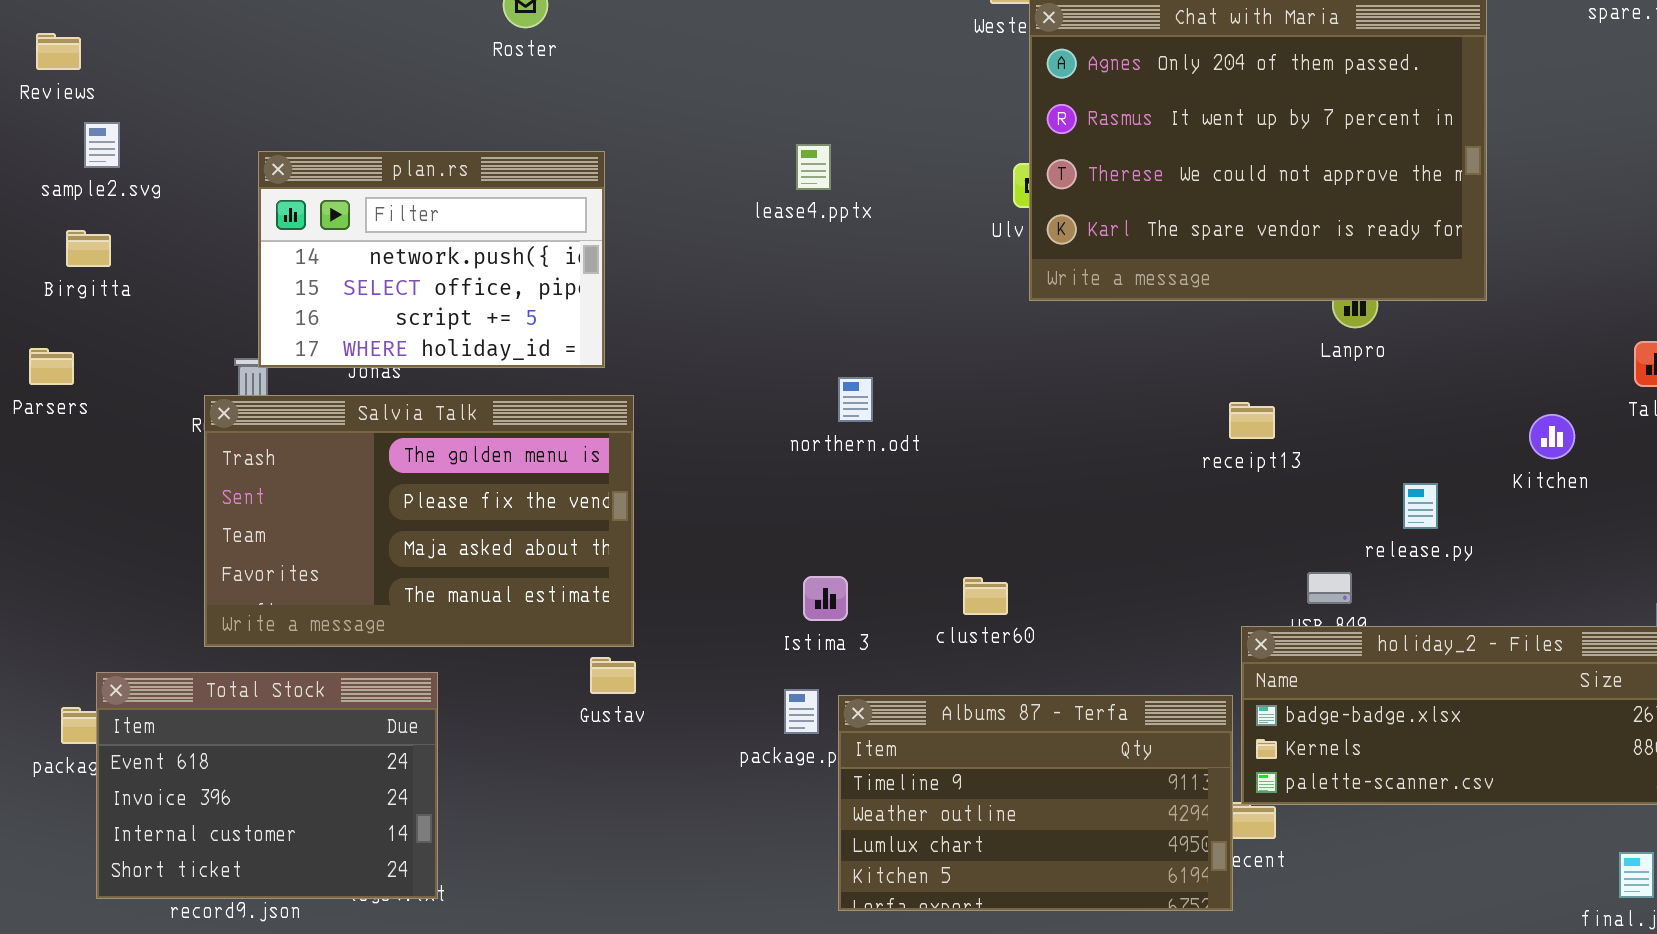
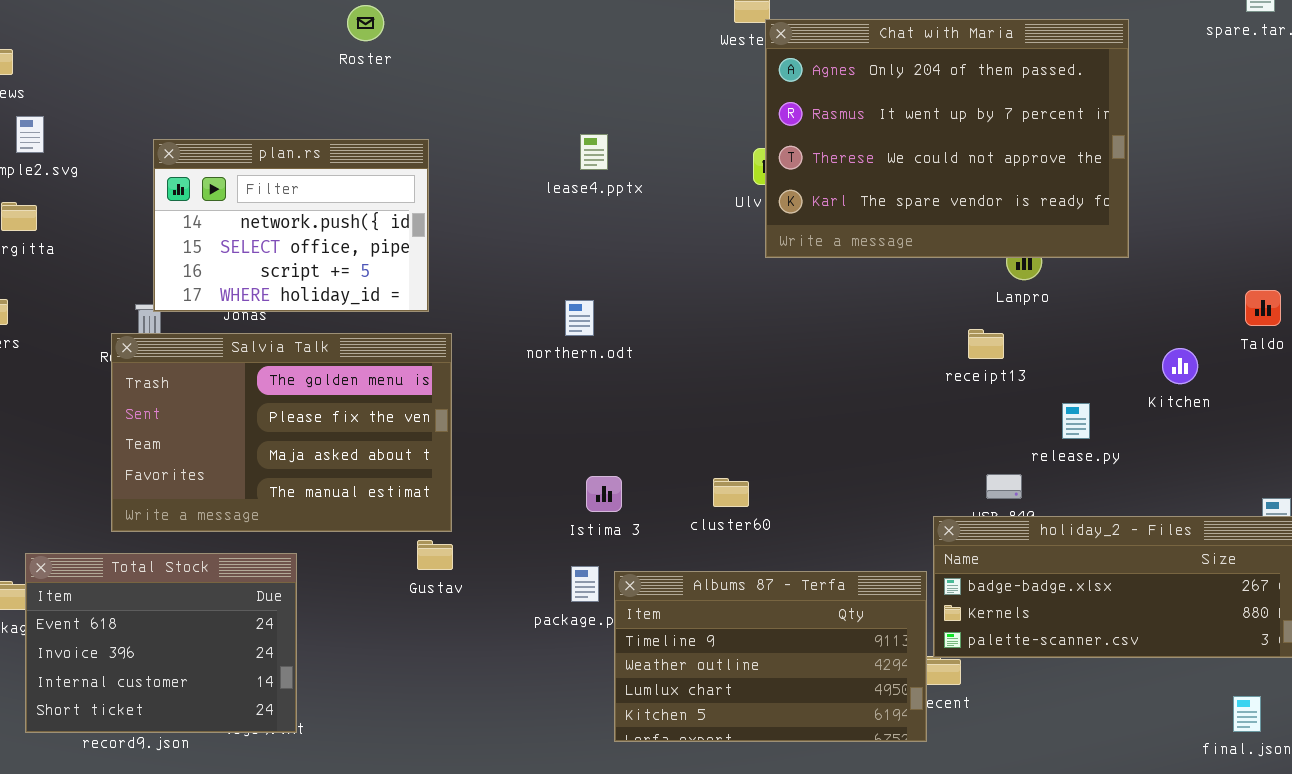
northern.odt: [838,377,873,422] -> [565,300,594,336], moved
receipt13: [1229,402,1275,439] -> [968,329,1004,359], moved

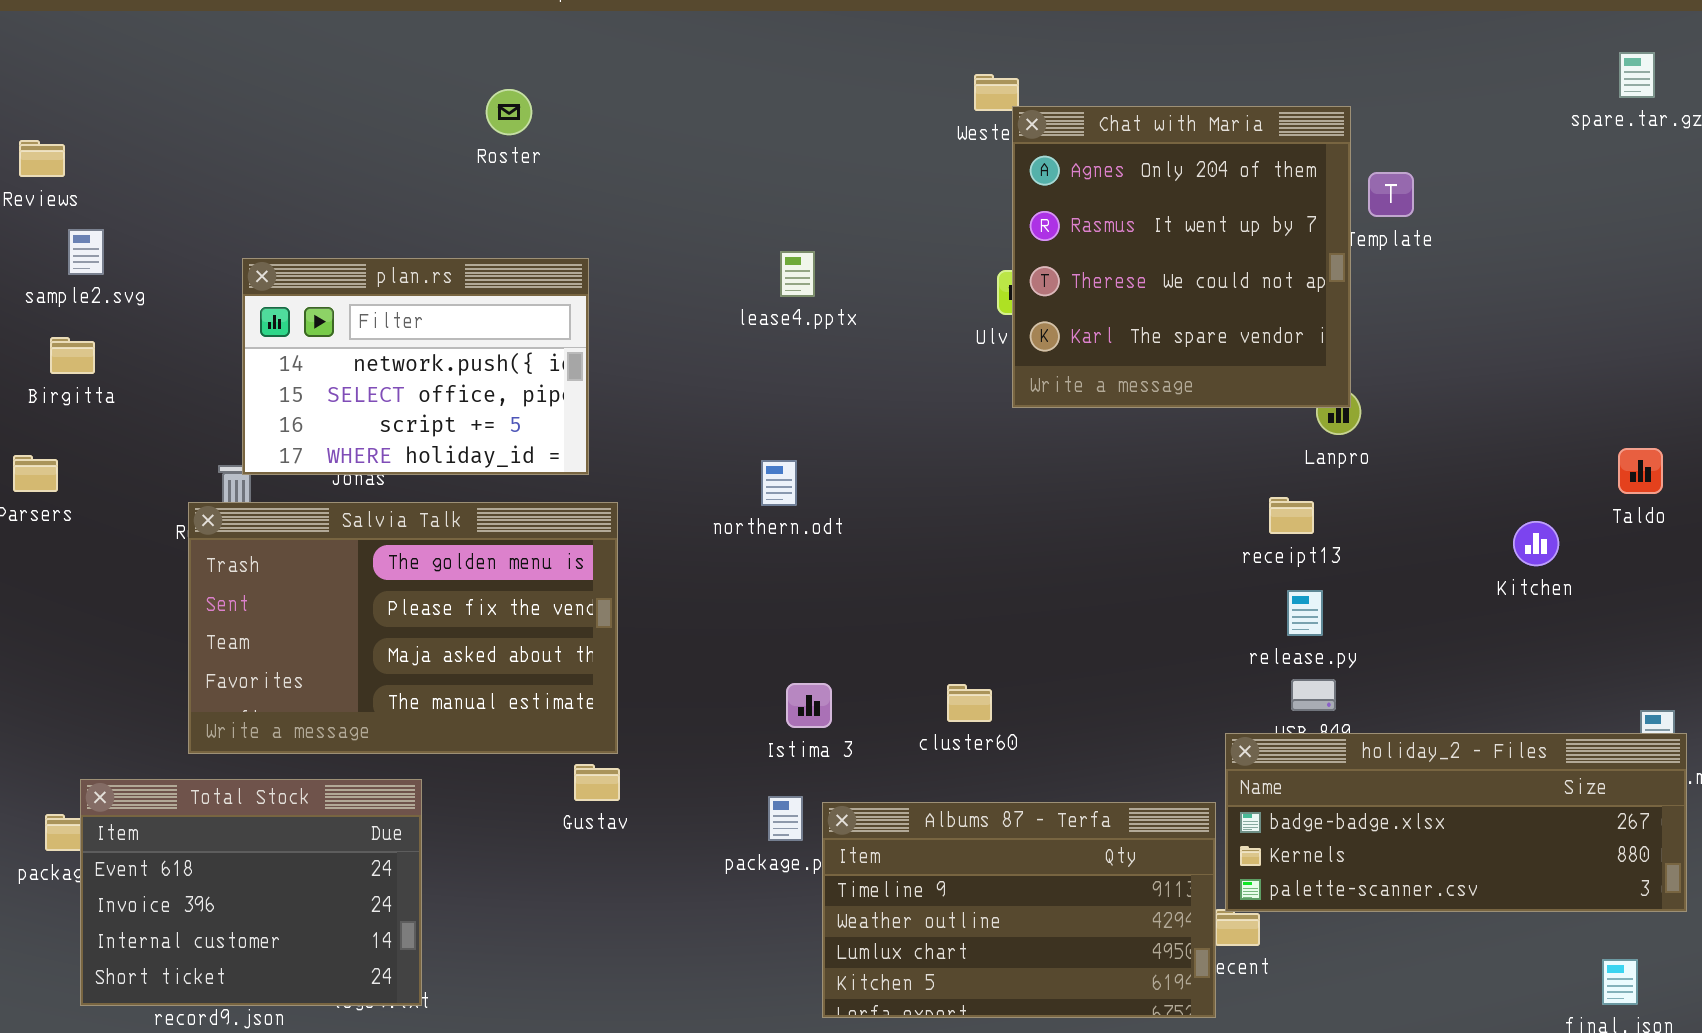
Chat with Maria: [765,19,1129,258] -> [1012,106,1351,408], resized
release.py: [1062,403,1090,439] -> [1287,590,1323,636], moved

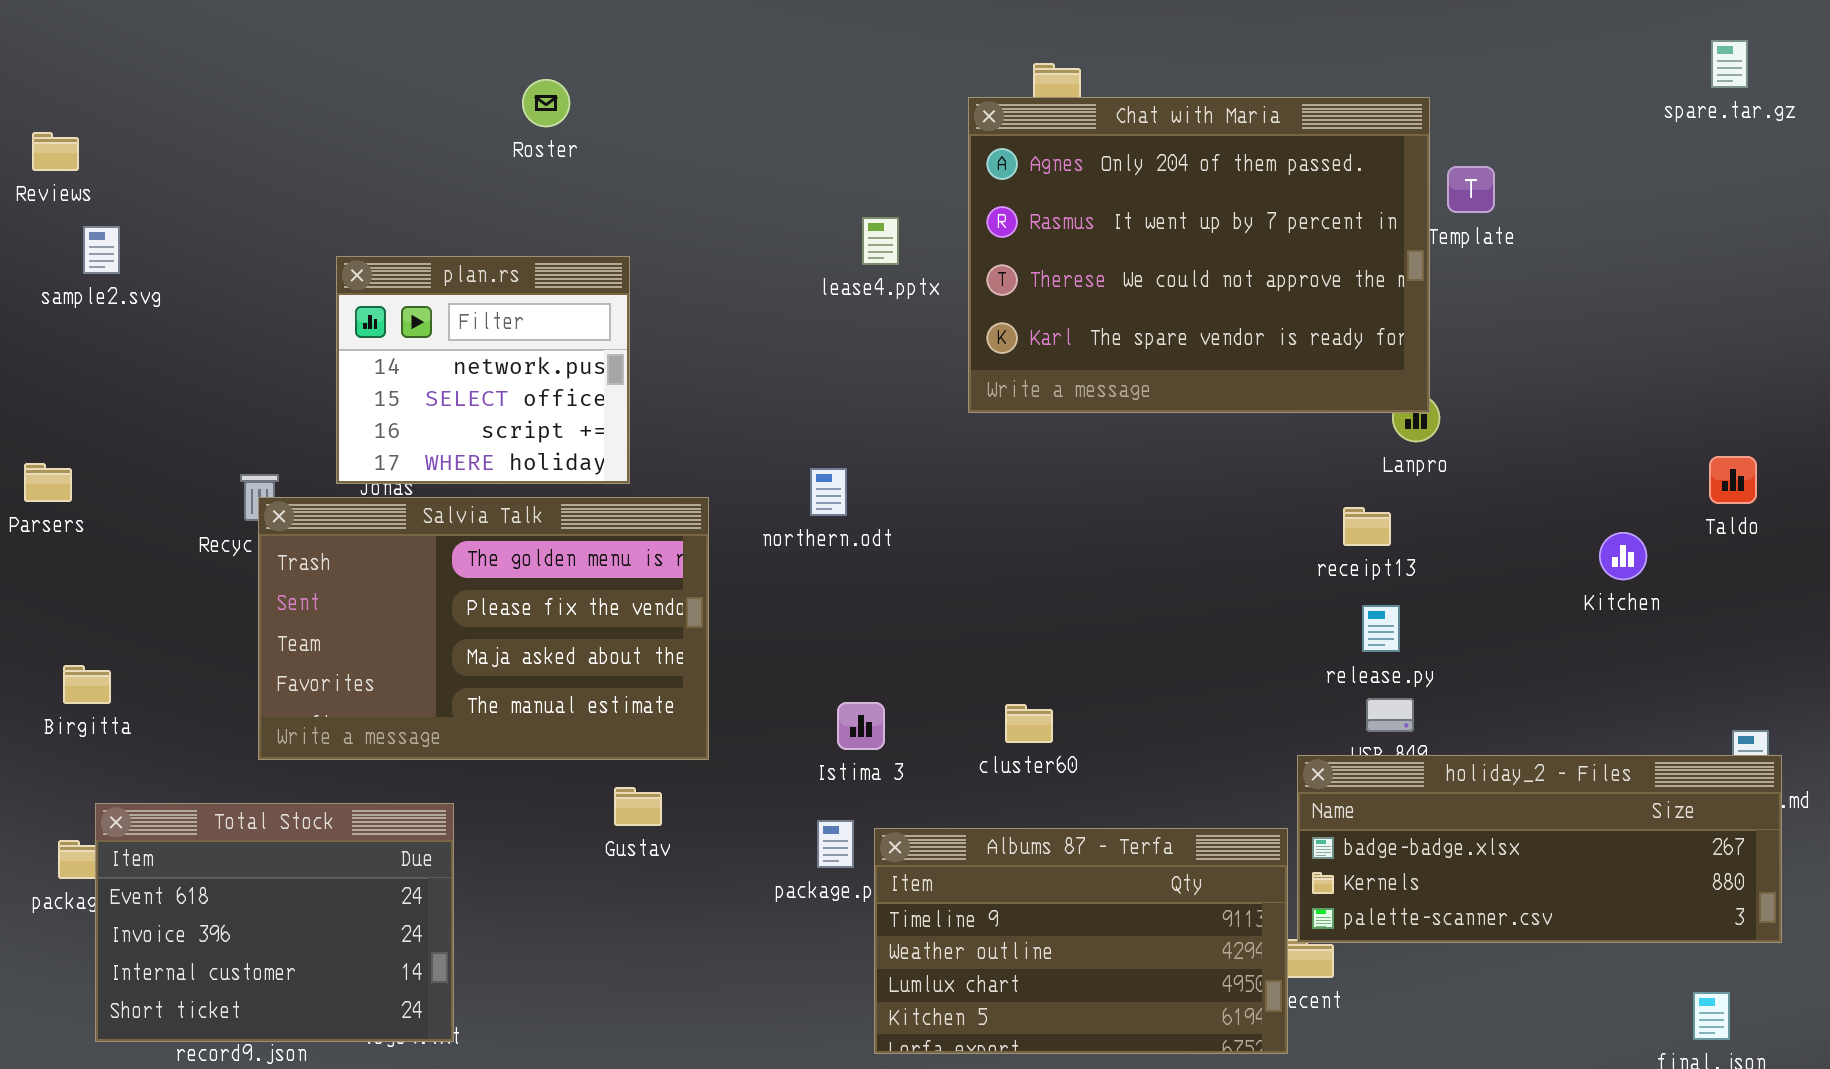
Chat with Maria: [1012,106,1351,408] -> [968,97,1430,413], resized
lease4.pptx: [780,251,815,297] -> [862,217,899,265], moved
plan.rs: [242,258,589,475] -> [336,256,630,484], resized
Birgitta: [50,337,95,374] -> [63,665,111,704], moved
Salvia Talk: [188,502,618,754] -> [258,497,709,760], moved

